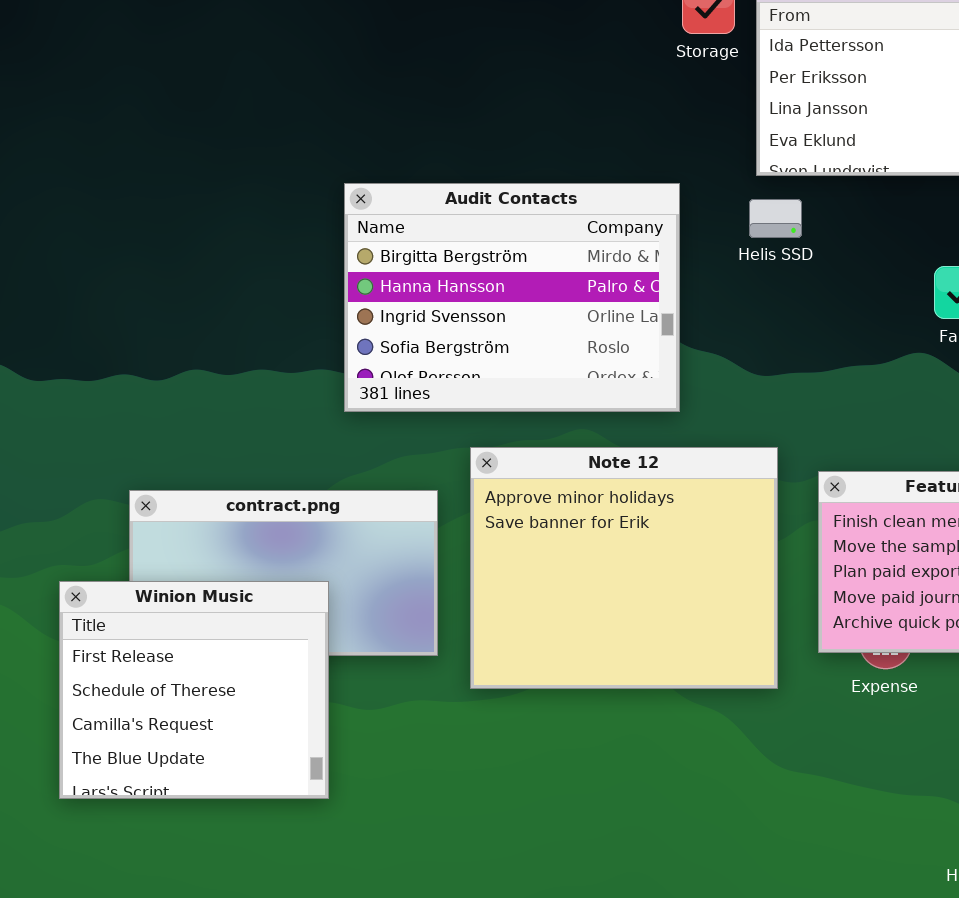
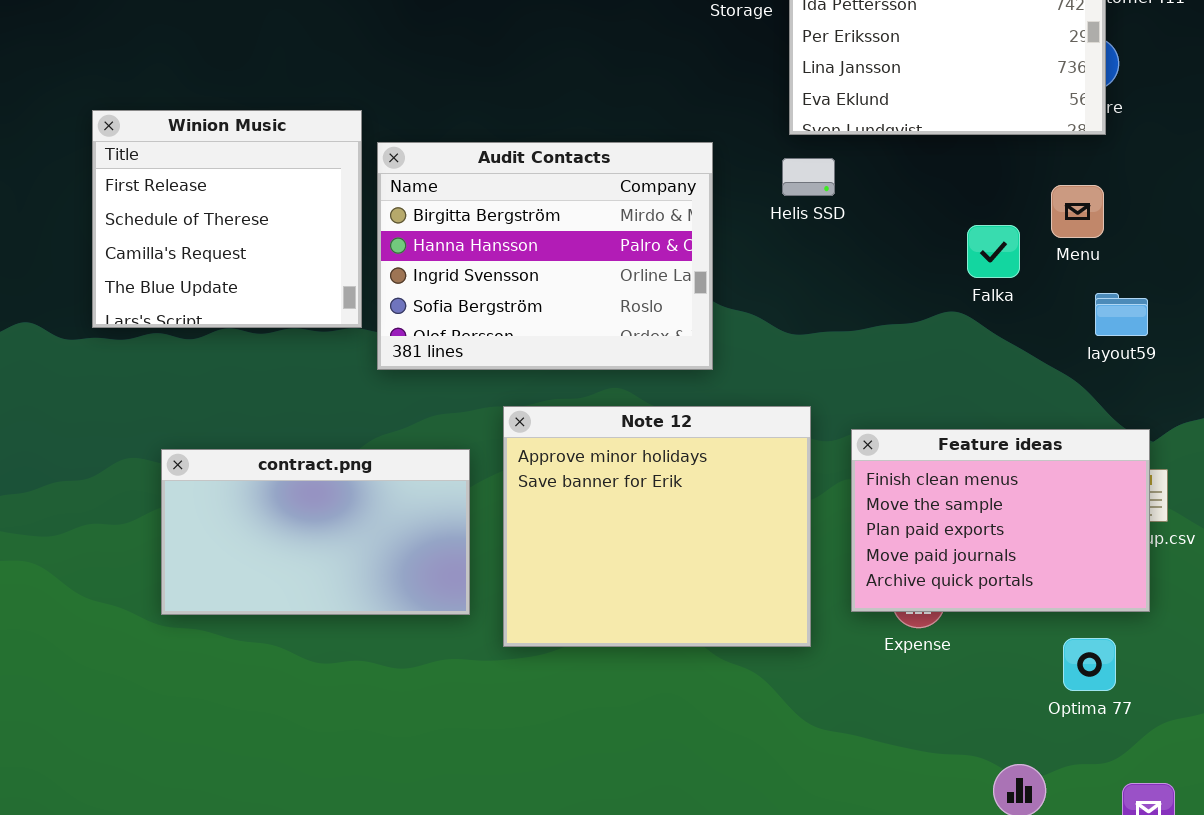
Winion Music: [59,581,329,799] -> [92,110,362,328], moved

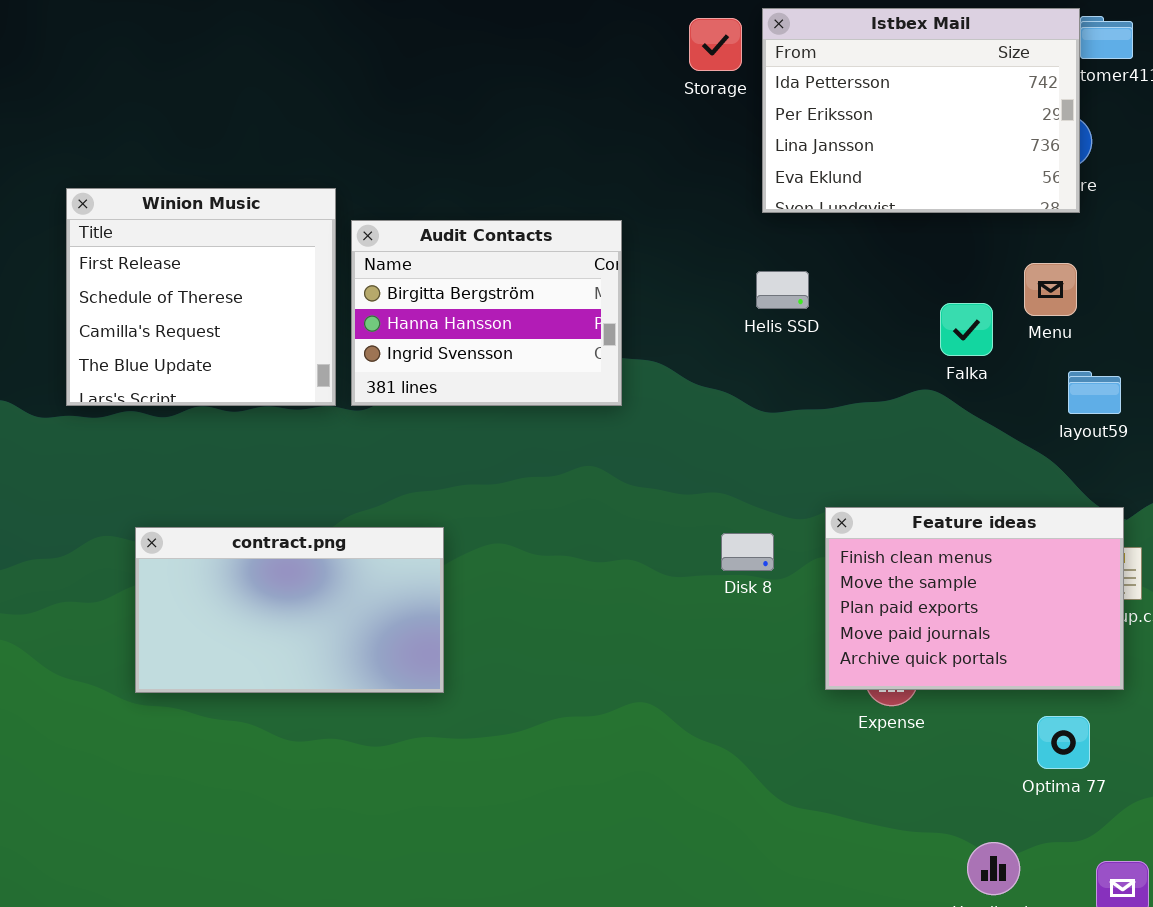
Audit Contacts: [377,142,713,370] -> [351,220,622,406], resized
Helis SSD: [782,158,835,196] -> [756,271,809,309], moved
Note 12: [503,406,811,647] -> none, closed

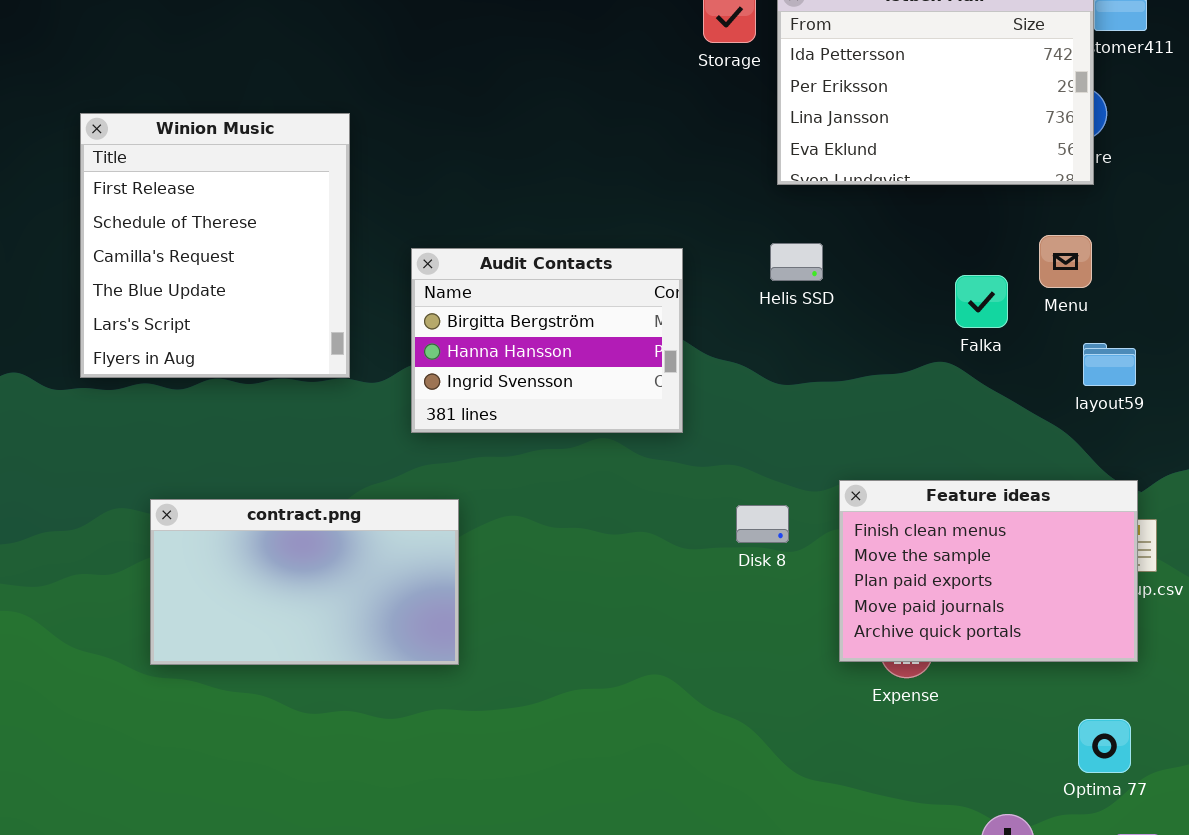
Winion Music: [66,188,336,406] -> [80,113,350,378], resized
Audit Contacts: [351,220,622,406] -> [411,248,683,433], moved
Optima 77: [1037,716,1090,769] -> [1078,719,1131,773], moved

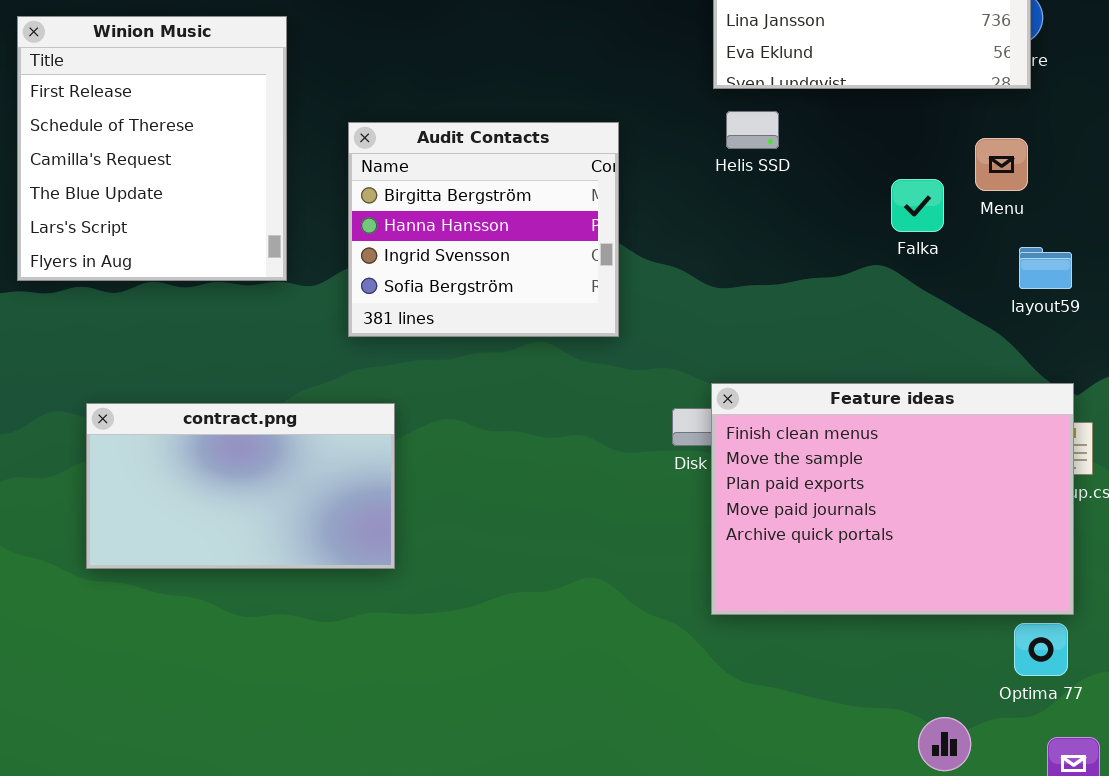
Helis SSD: [770,243,823,281] -> [726,111,779,149], moved
Audit Contacts: [411,248,683,433] -> [348,122,619,337], resized
Feature ideas: [839,480,1138,662] -> [711,383,1074,615], resized

